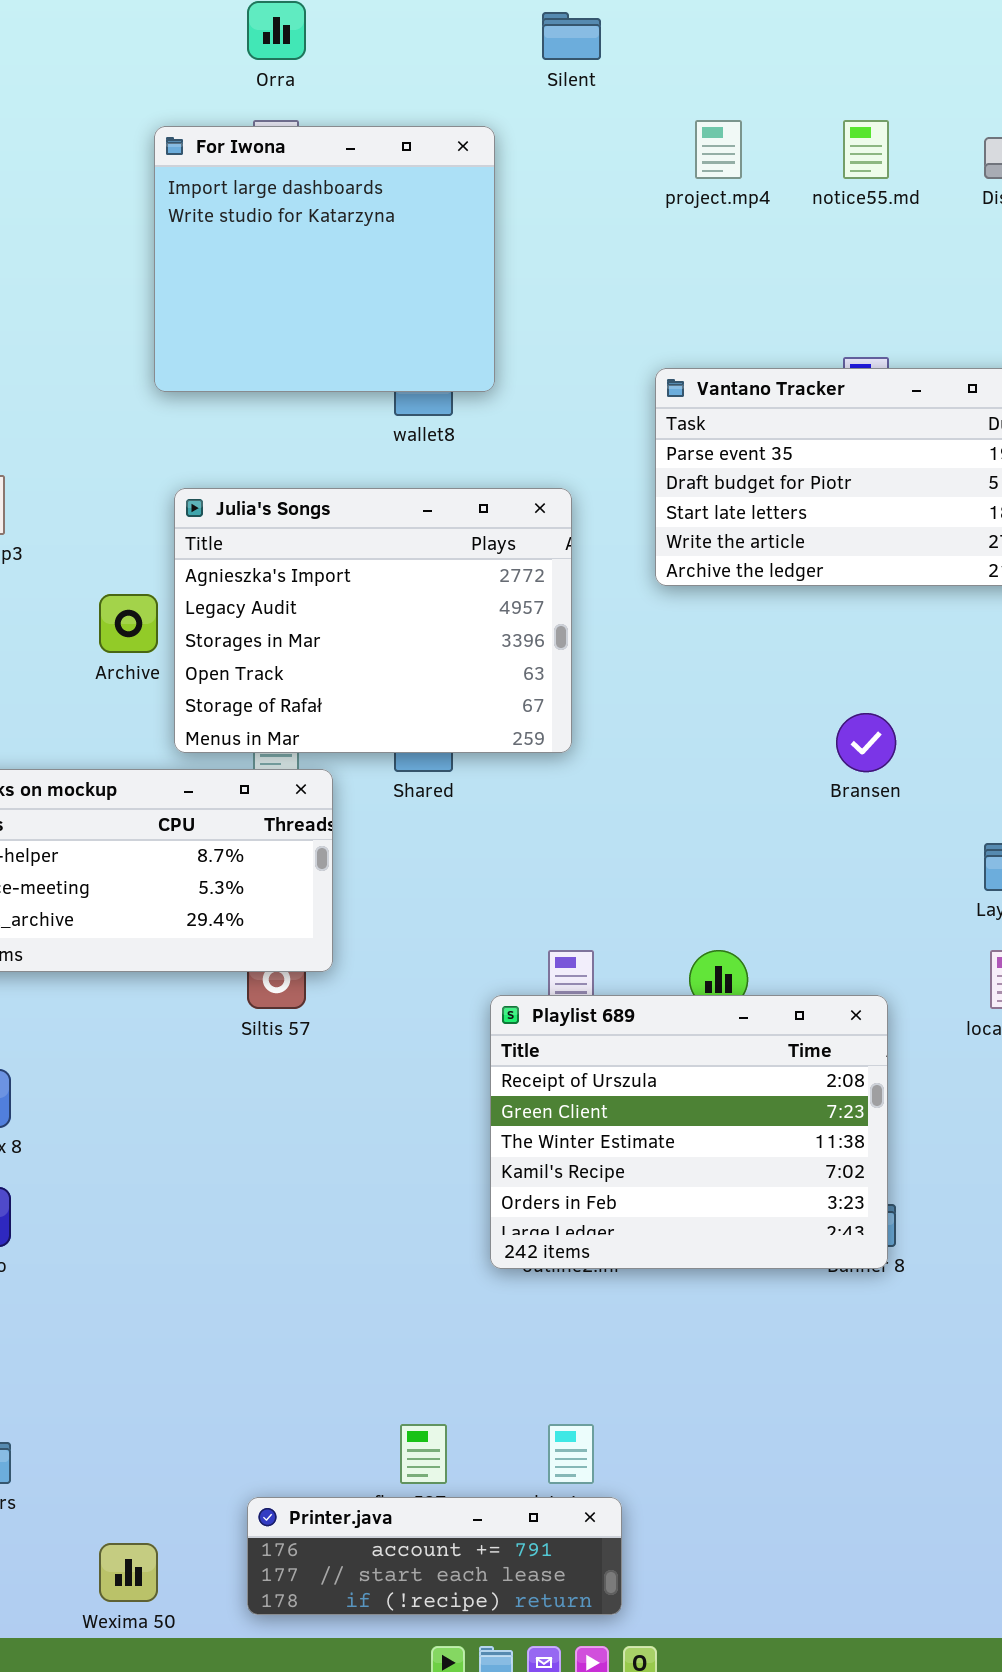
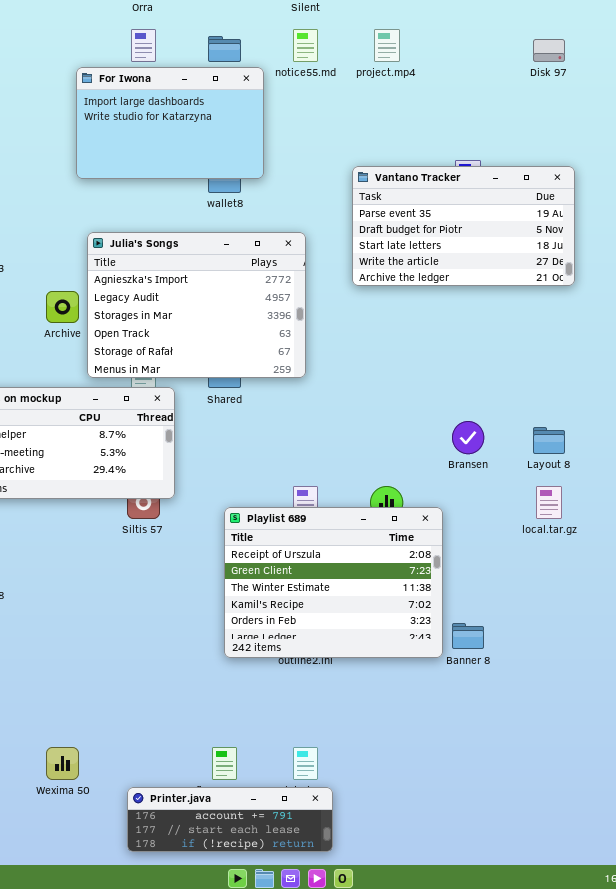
notice55.md: [843,120,889,179] -> [293,29,318,62], moved
For Iwona: [154,126,495,392] -> [76,67,264,179], resized
Bransen: [836,713,896,772] -> [452,421,484,454], moved
Playlist 689: [490,995,888,1269] -> [224,507,443,658], moved
Wexima 50: [99,1543,158,1602] -> [46,747,79,780], moved

